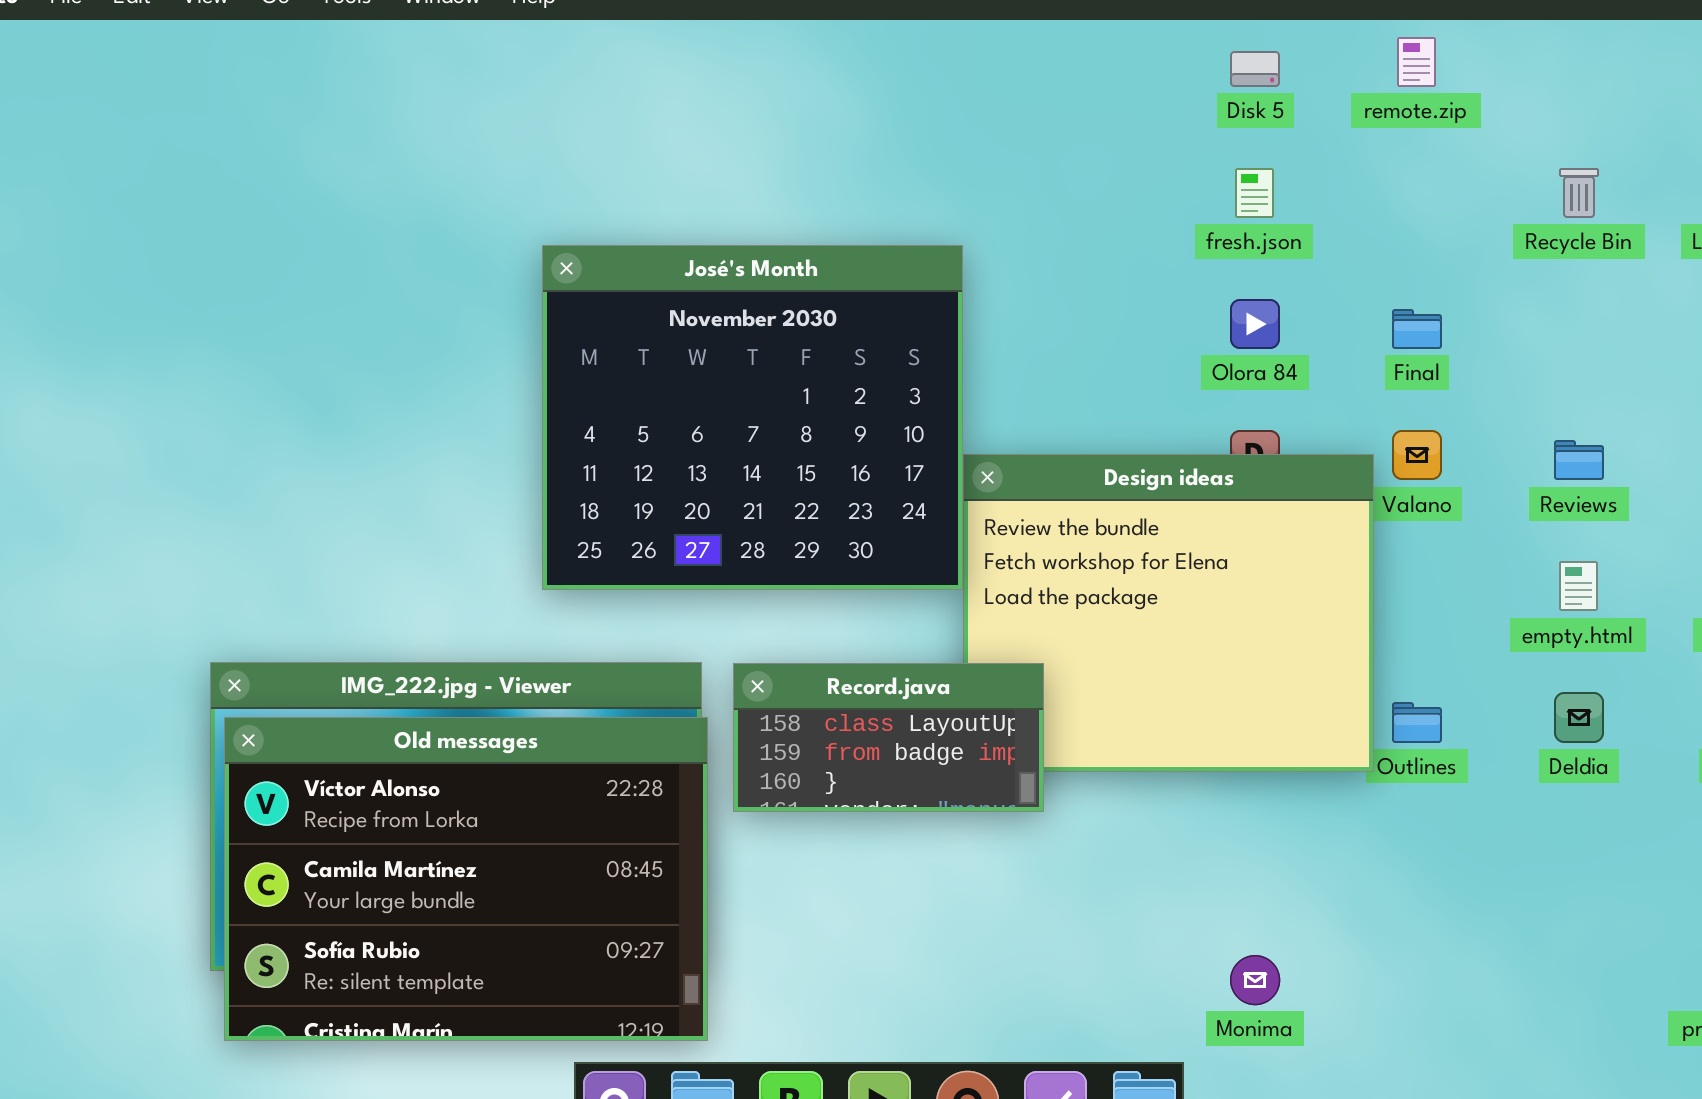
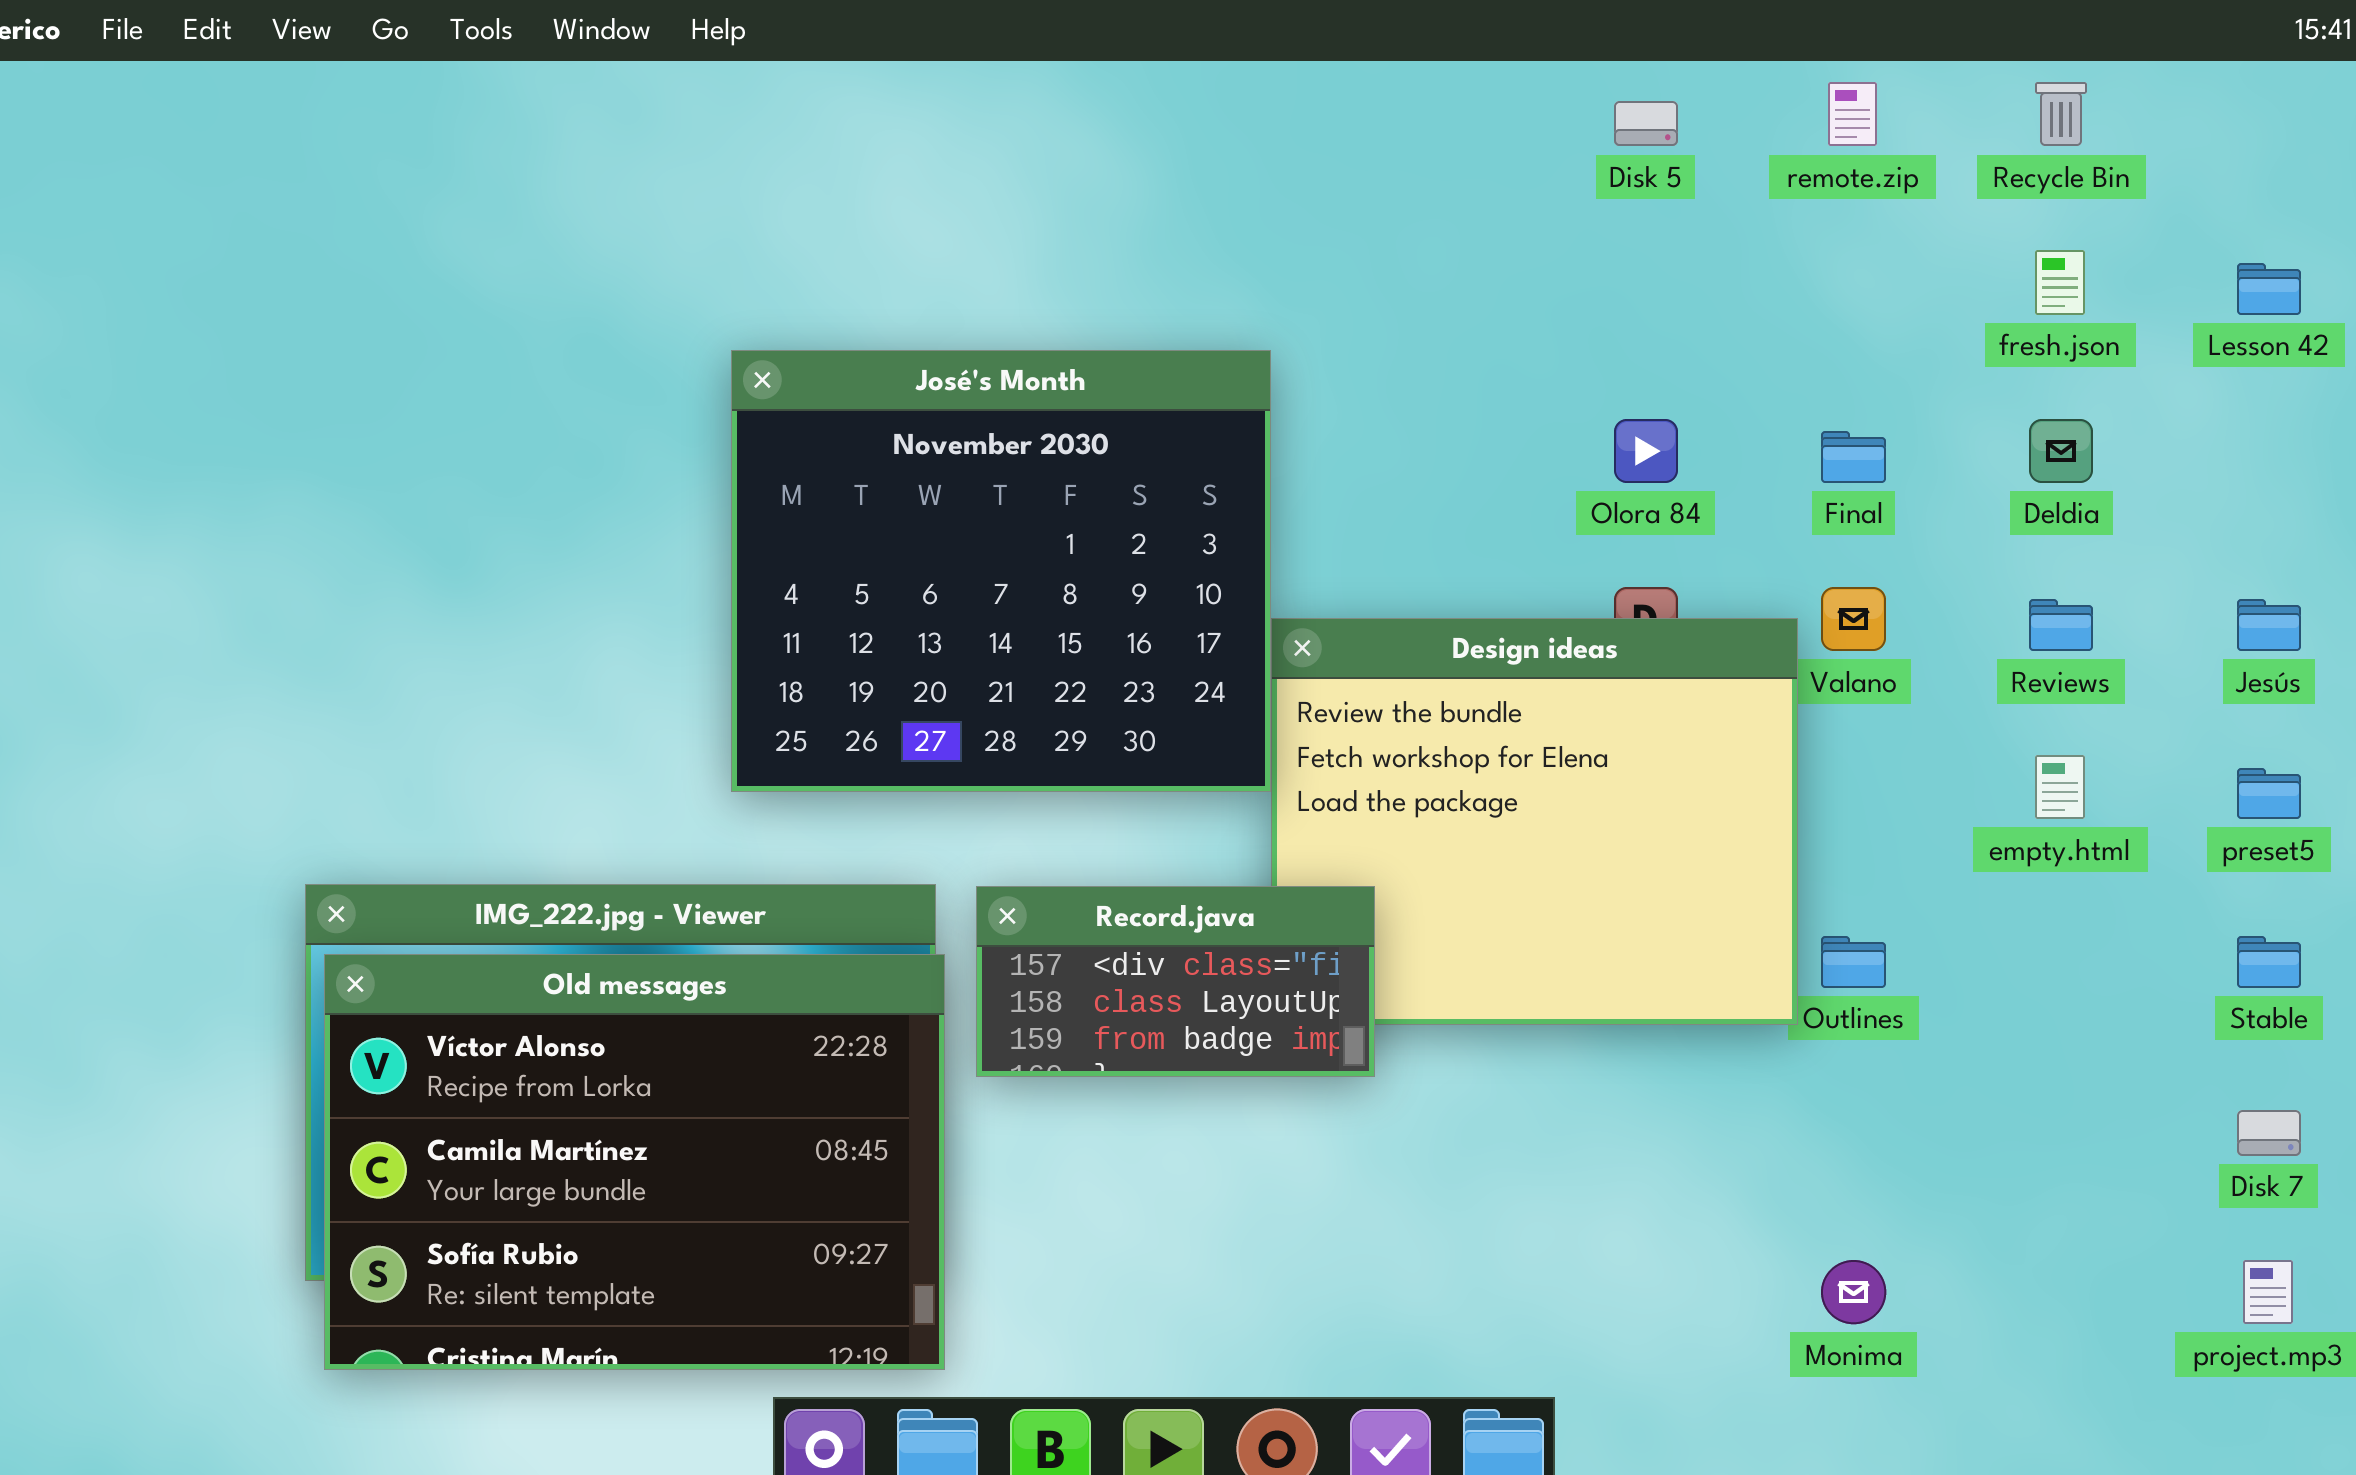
fresh.json: [1235,168,1274,218] -> [2035,250,2085,315], moved
Recycle Bin: [1559,168,1599,218] -> [2035,82,2087,146], moved
Record.java: [733,663,1044,812] -> [976,886,1375,1077], scrolled up 1 row
Deldia: [1554,692,1604,743] -> [2029,419,2093,483], moved
Monima: [1230,955,1280,1005] -> [1821,1260,1886,1324], moved

